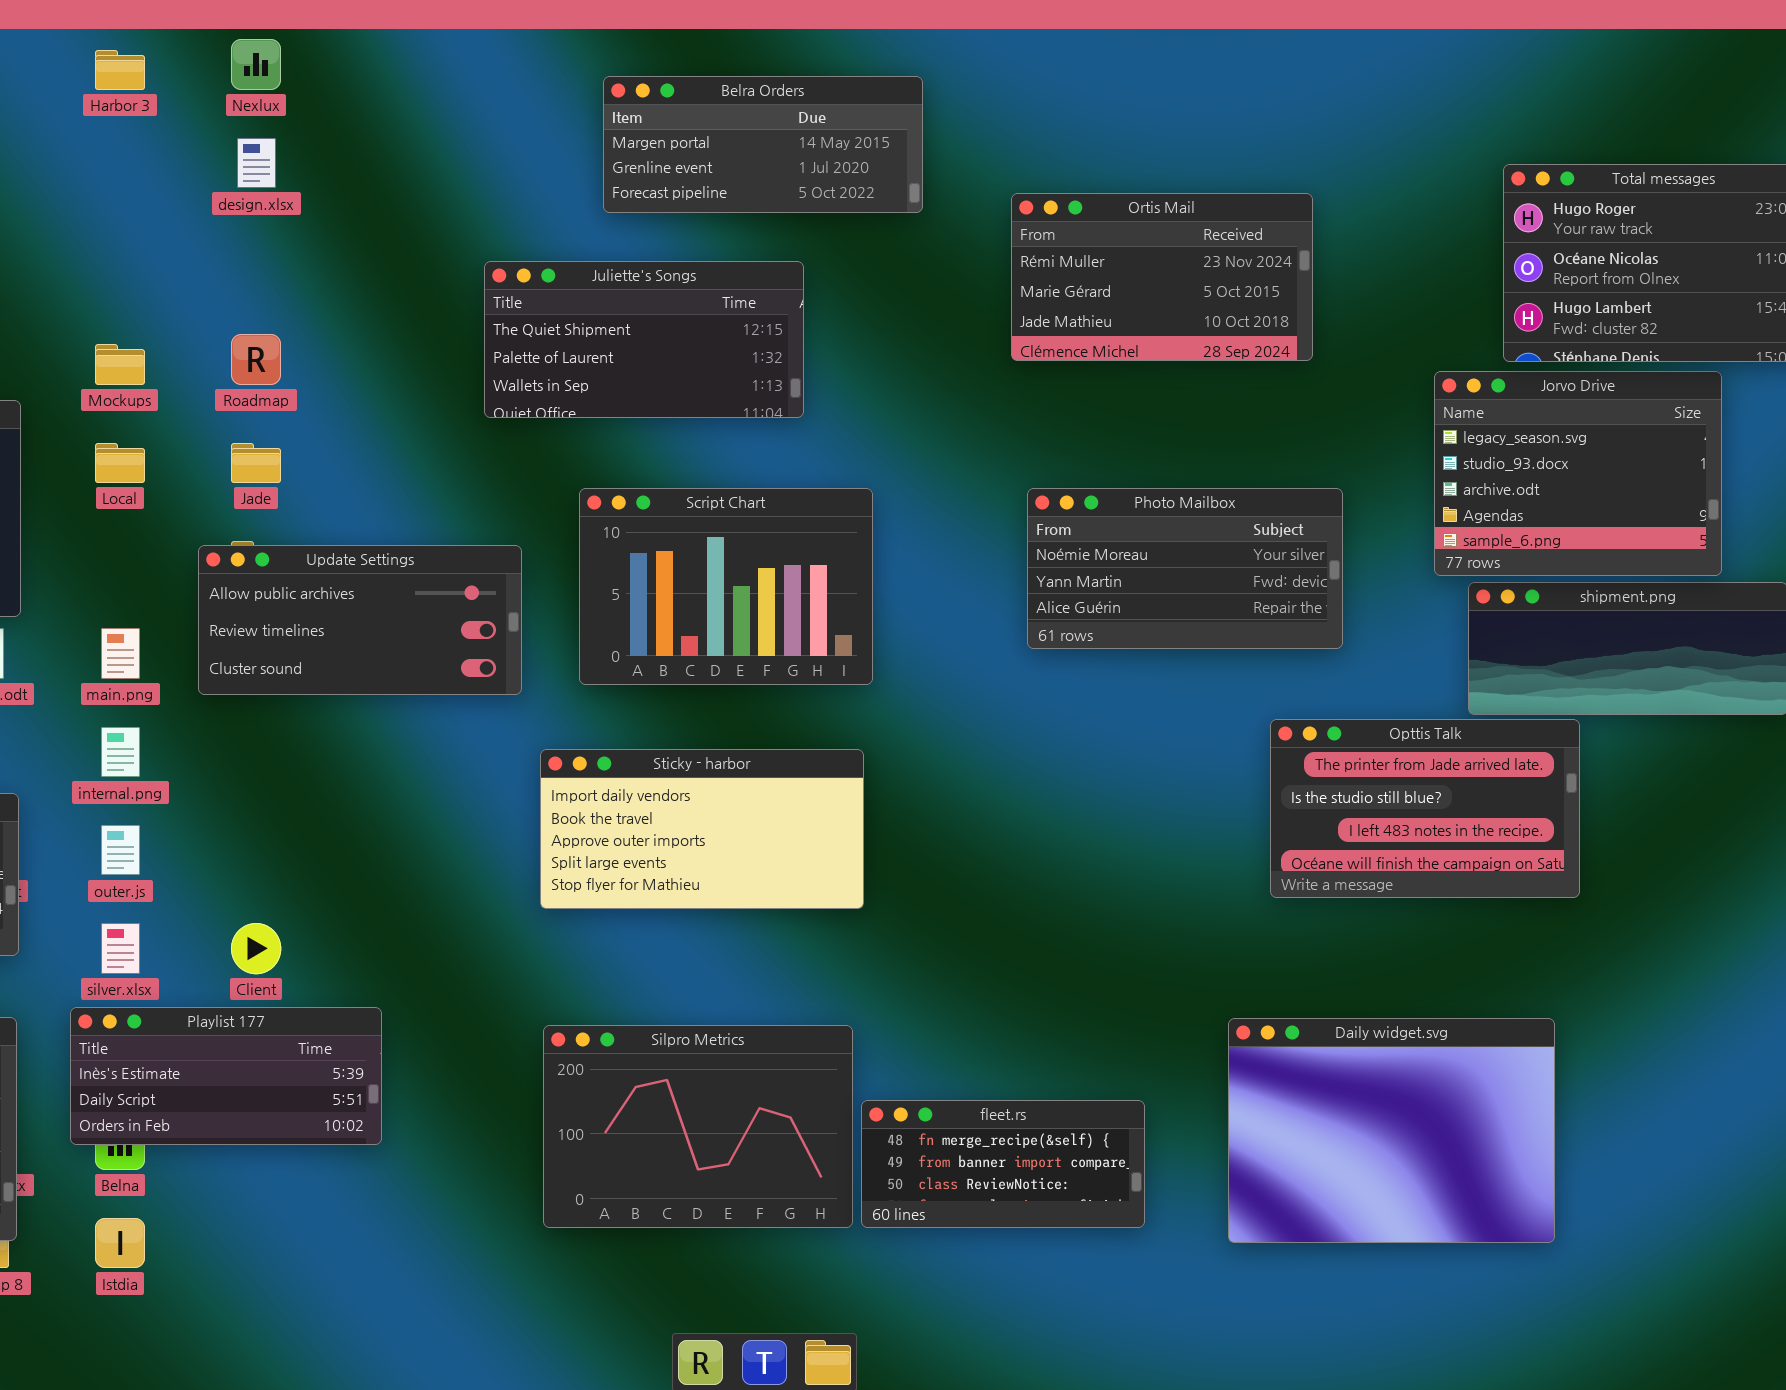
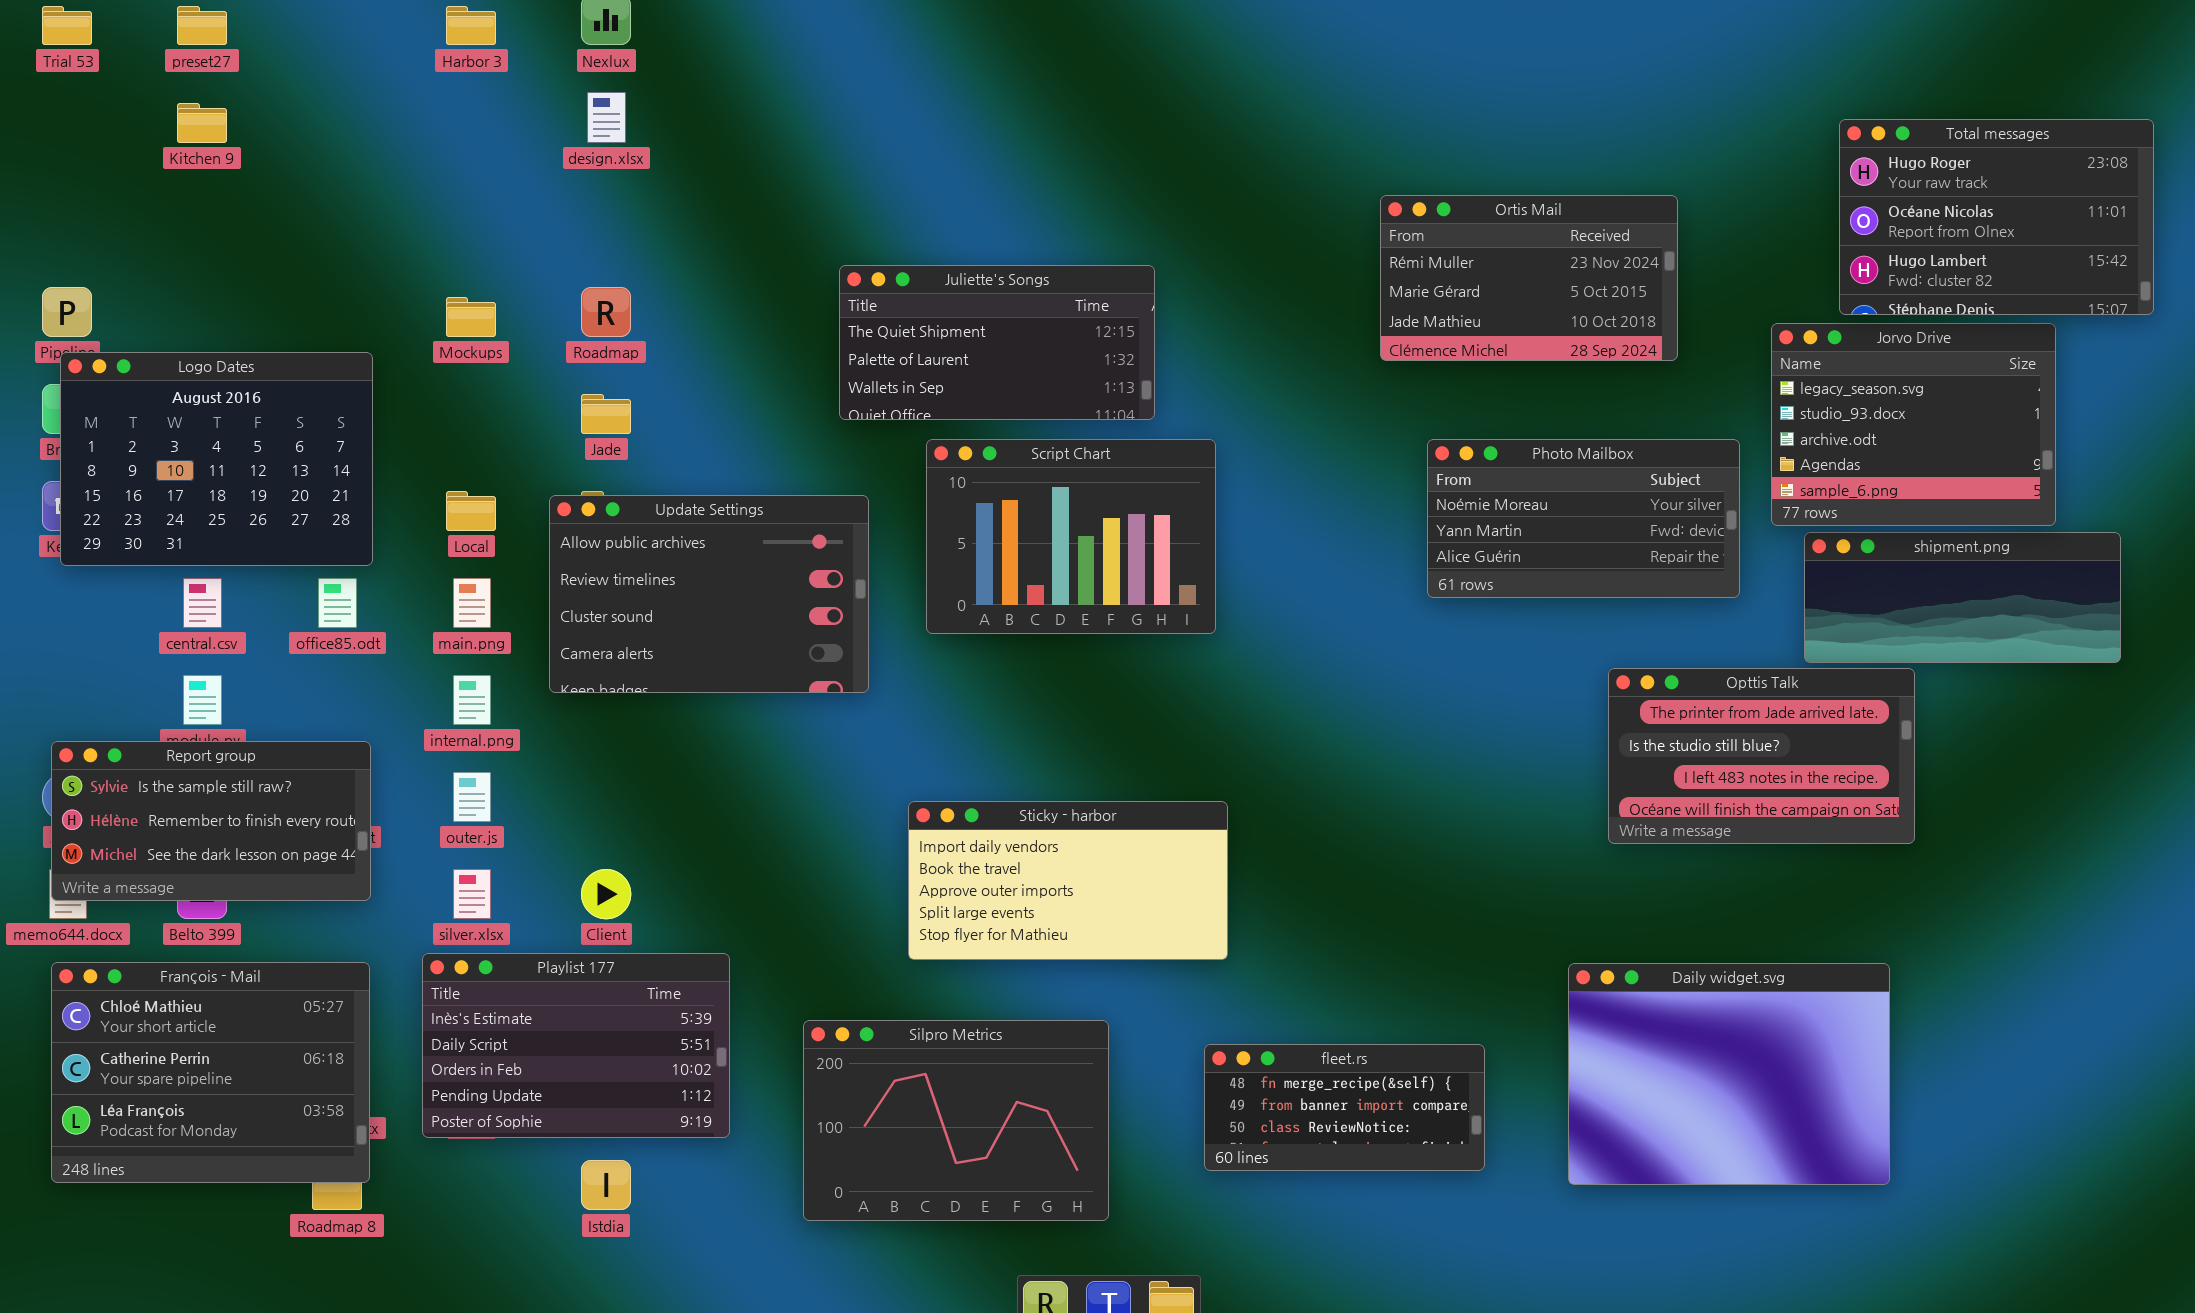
Belra Orders: [603,76,923,213] -> none, closed
Ortis Mail: [1011,193,1313,361] -> [1380,195,1678,361], moved
Juliette's Songs: [484,261,804,418] -> [839,265,1155,420], moved
Local: [95,443,145,483] -> [446,491,496,531], moved
Photo Mailbox: [1027,488,1343,649] -> [1427,439,1740,598], moved
Update Settings: [198,545,522,695] -> [549,495,869,693], resized
Sticky - harbor: [540,749,864,909] -> [908,801,1228,960], moved
Playlist 177: [70,1007,382,1145] -> [422,953,730,1138], resized
Silpro Metrics: [543,1025,853,1228] -> [803,1020,1109,1221], moved
Istdia: [95,1218,145,1268] -> [581,1160,631,1210], moved

